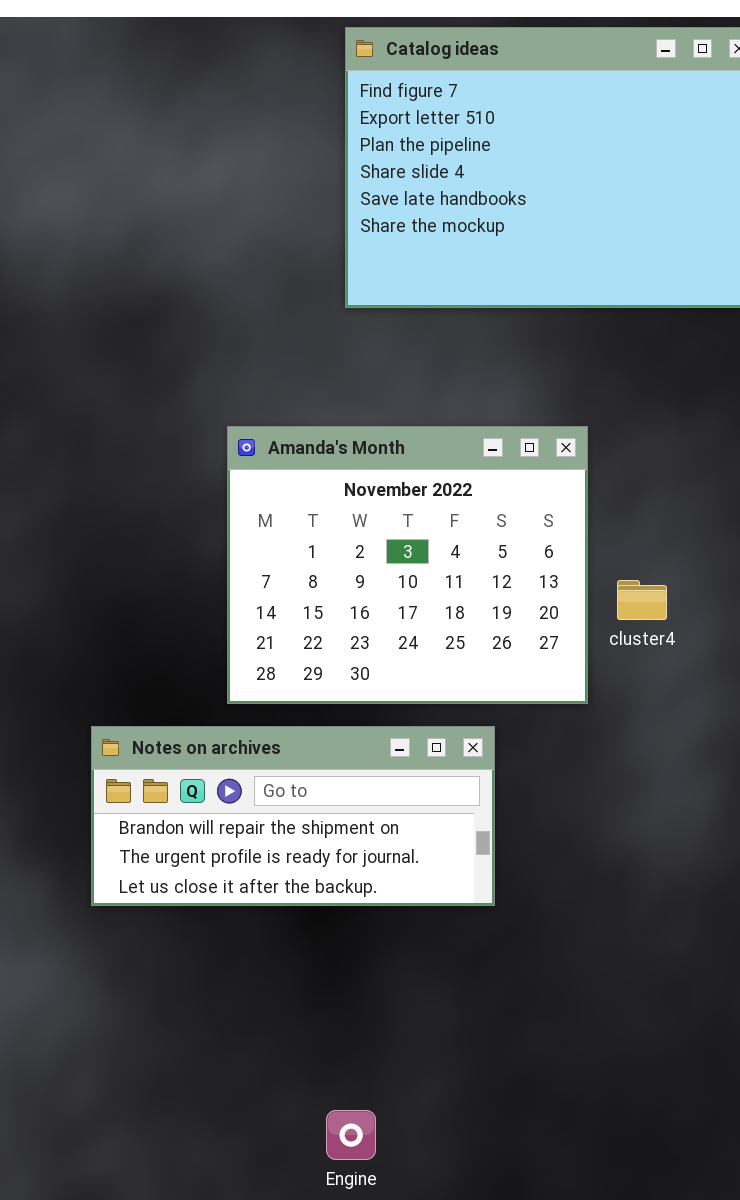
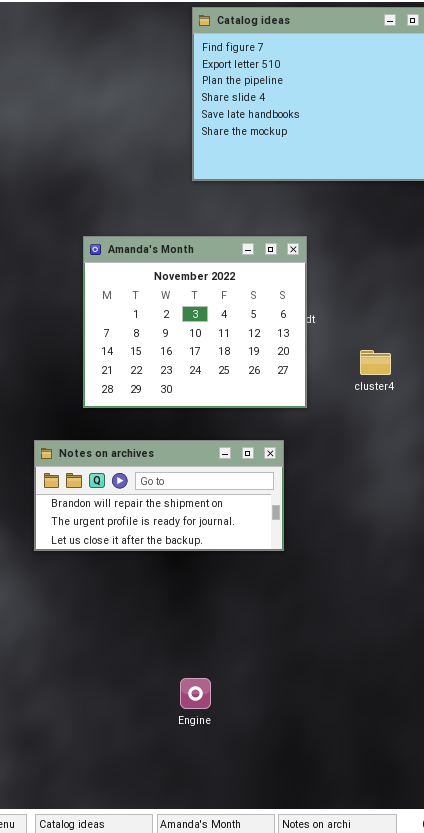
Amanda's Month: [227,426,588,704] -> [83,236,307,408], moved

